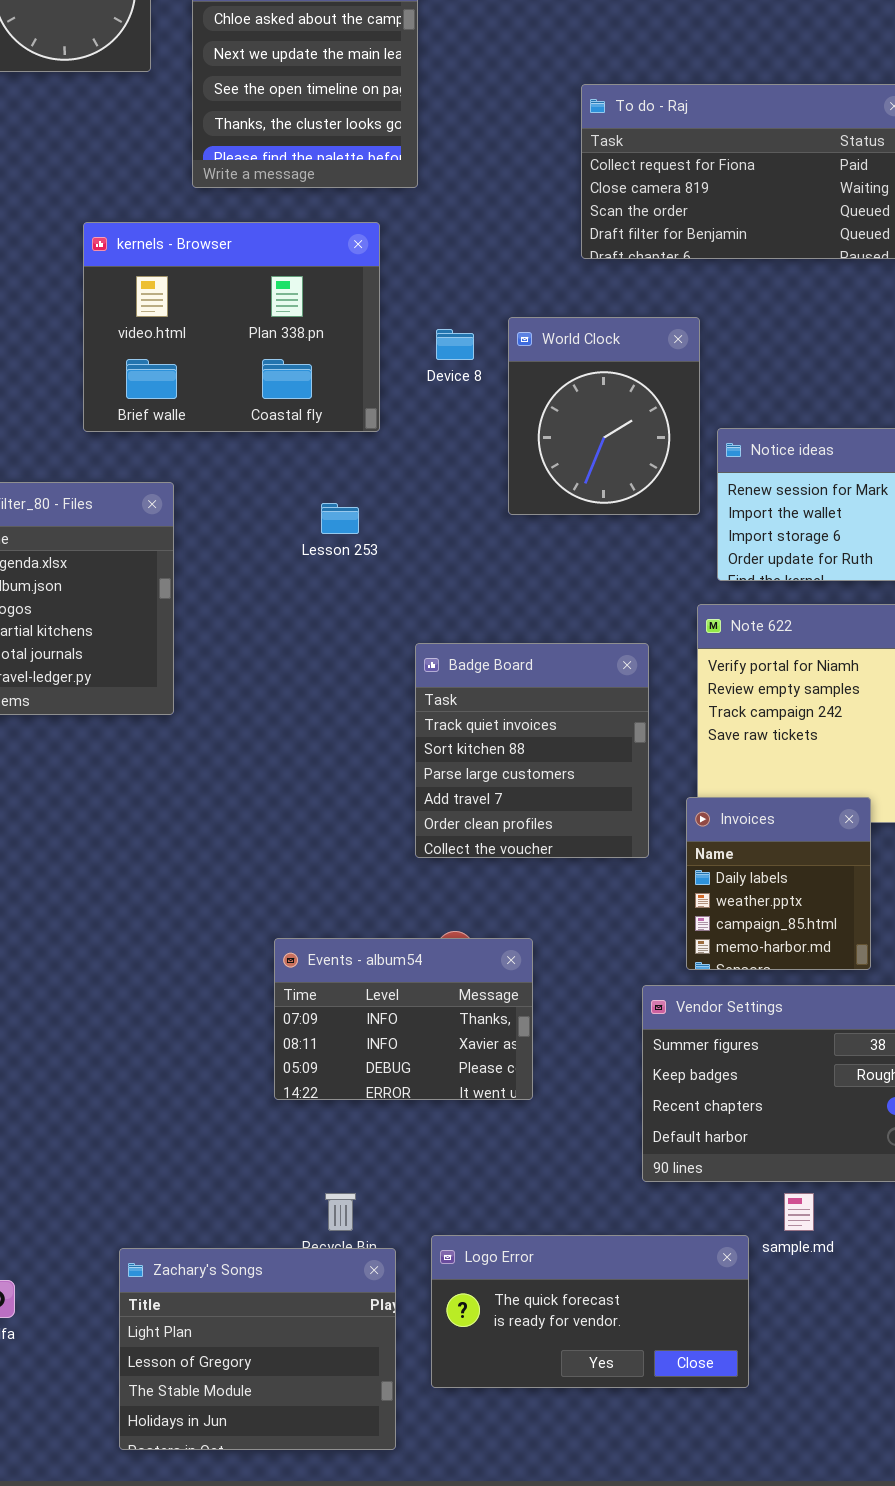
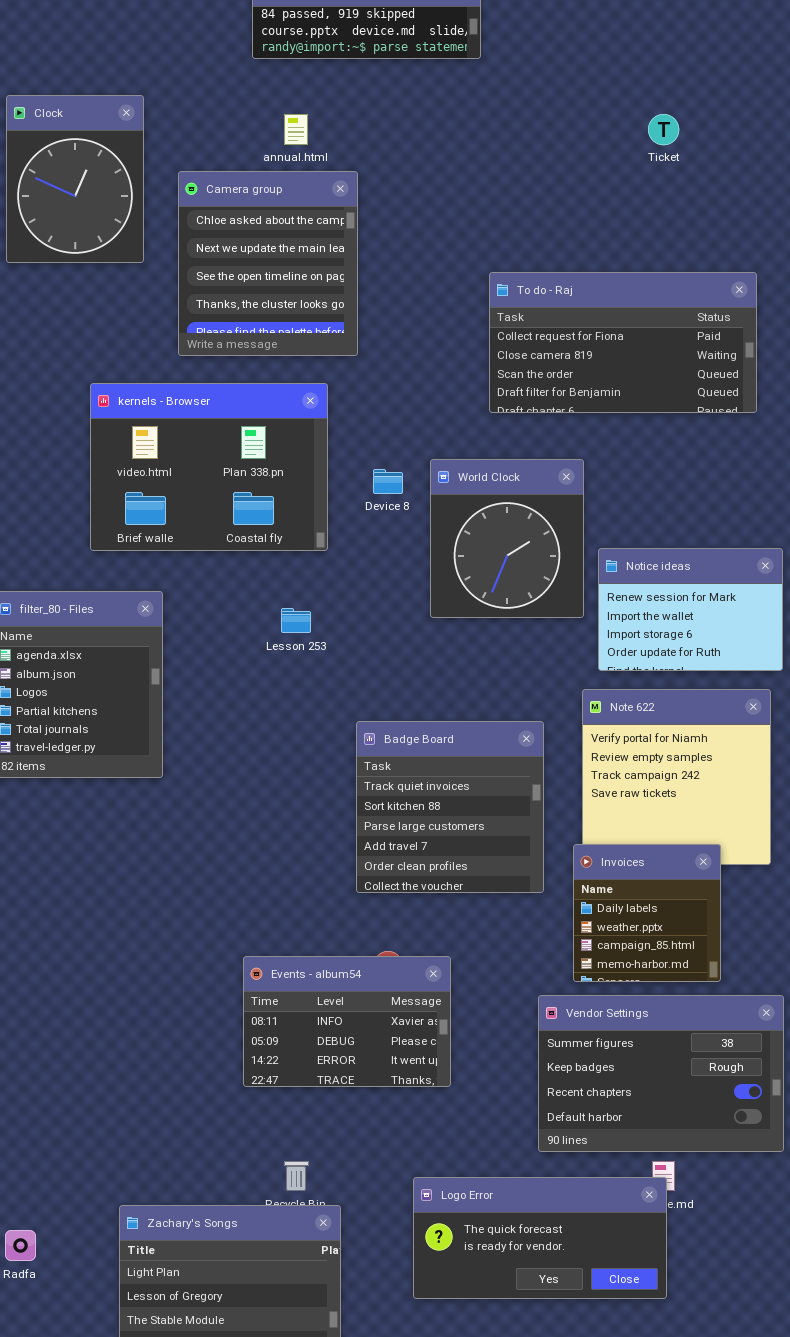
Events - album54: [274,938,533,1100] -> [243,956,451,1087], scrolled down 1 row
Logo Error: [431,1235,749,1388] -> [413,1177,667,1299], moved

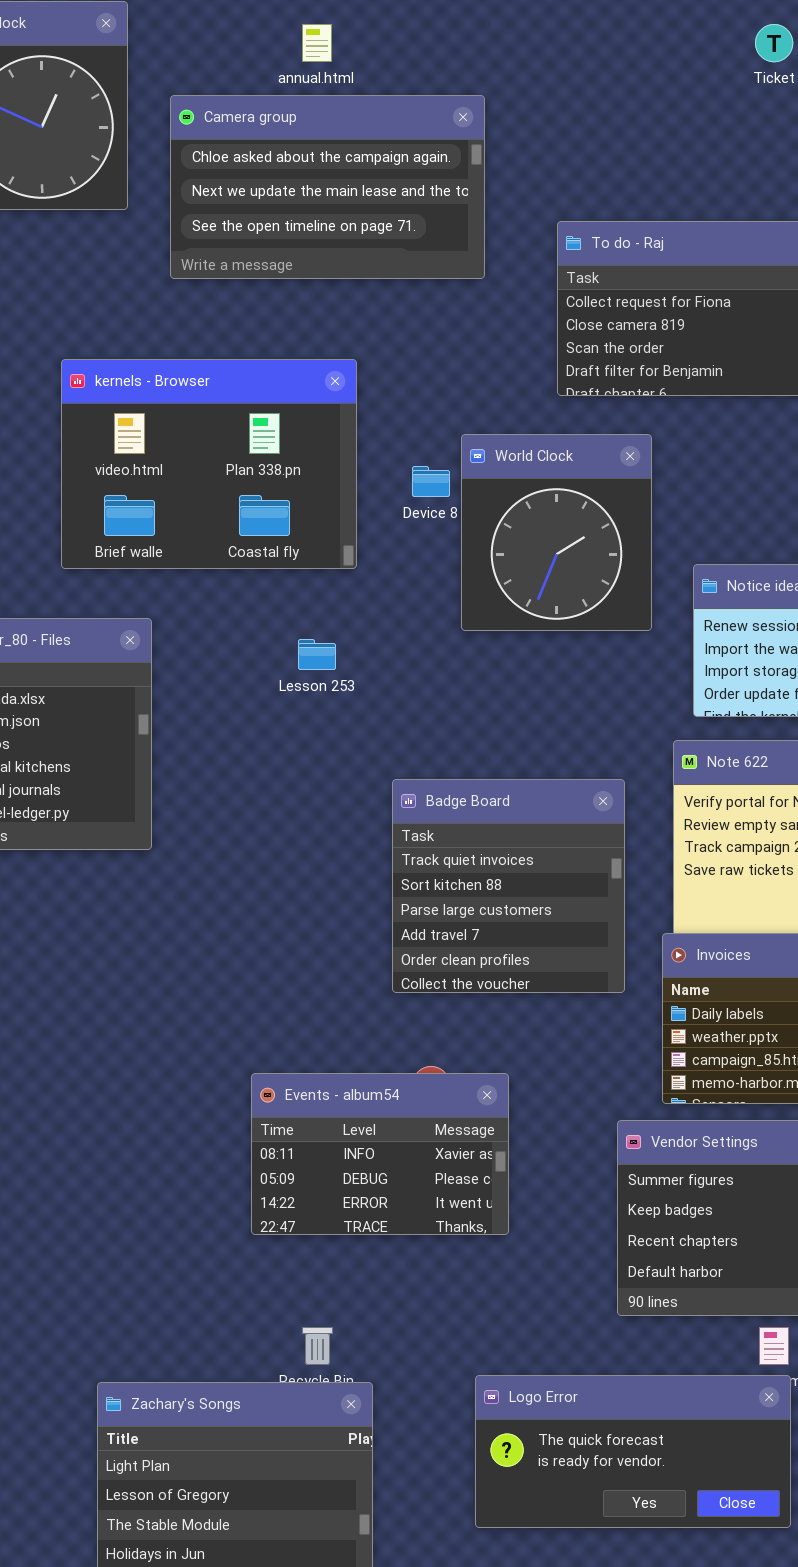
Camera group: [178,171,358,356] -> [170,95,485,279], resized
World Clock: [430,459,584,618] -> [461,434,652,631], moved
Logo Error: [413,1177,667,1299] -> [475,1375,791,1528], moved

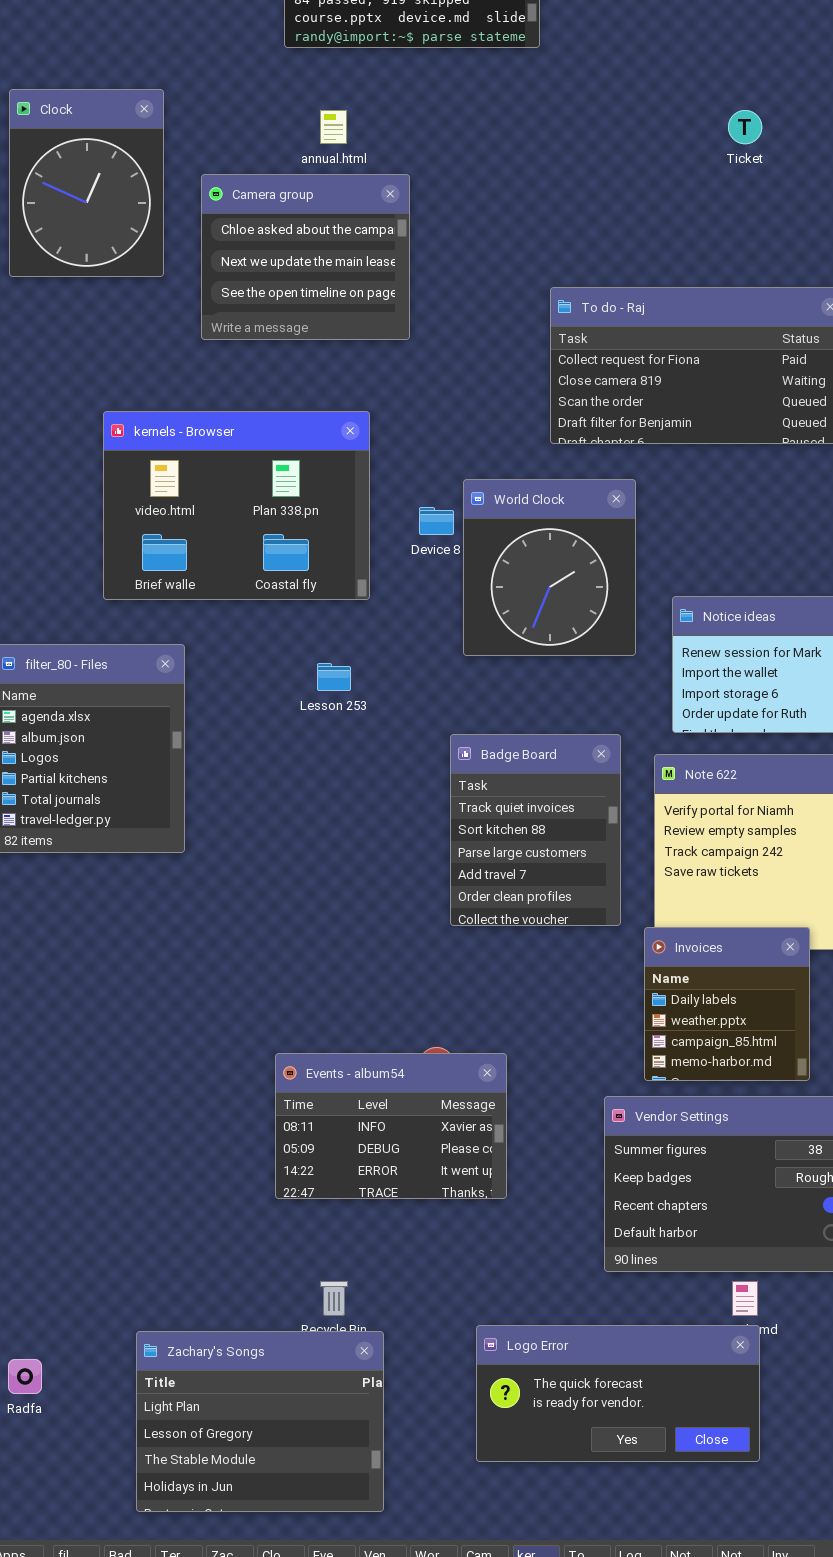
Camera group: [170,95,485,279] -> [201,174,410,340], resized
Badge Board: [392,779,625,993] -> [450,734,621,926], moved, resized

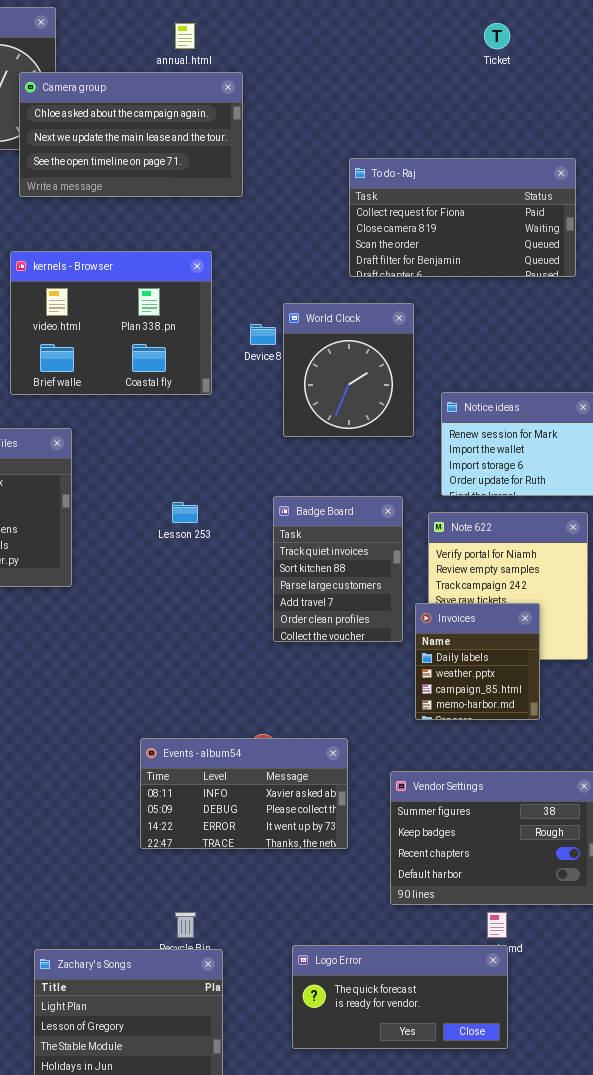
Camera group: [201,174,410,340] -> [19,72,243,197], resized
Lesson 253: [317,663,351,691] -> [172,502,198,523], moved
Invoices: [644,927,810,1081] -> [415,603,540,720], moved
Events - album54: [275,1053,507,1199] -> [140,738,348,849], resized

